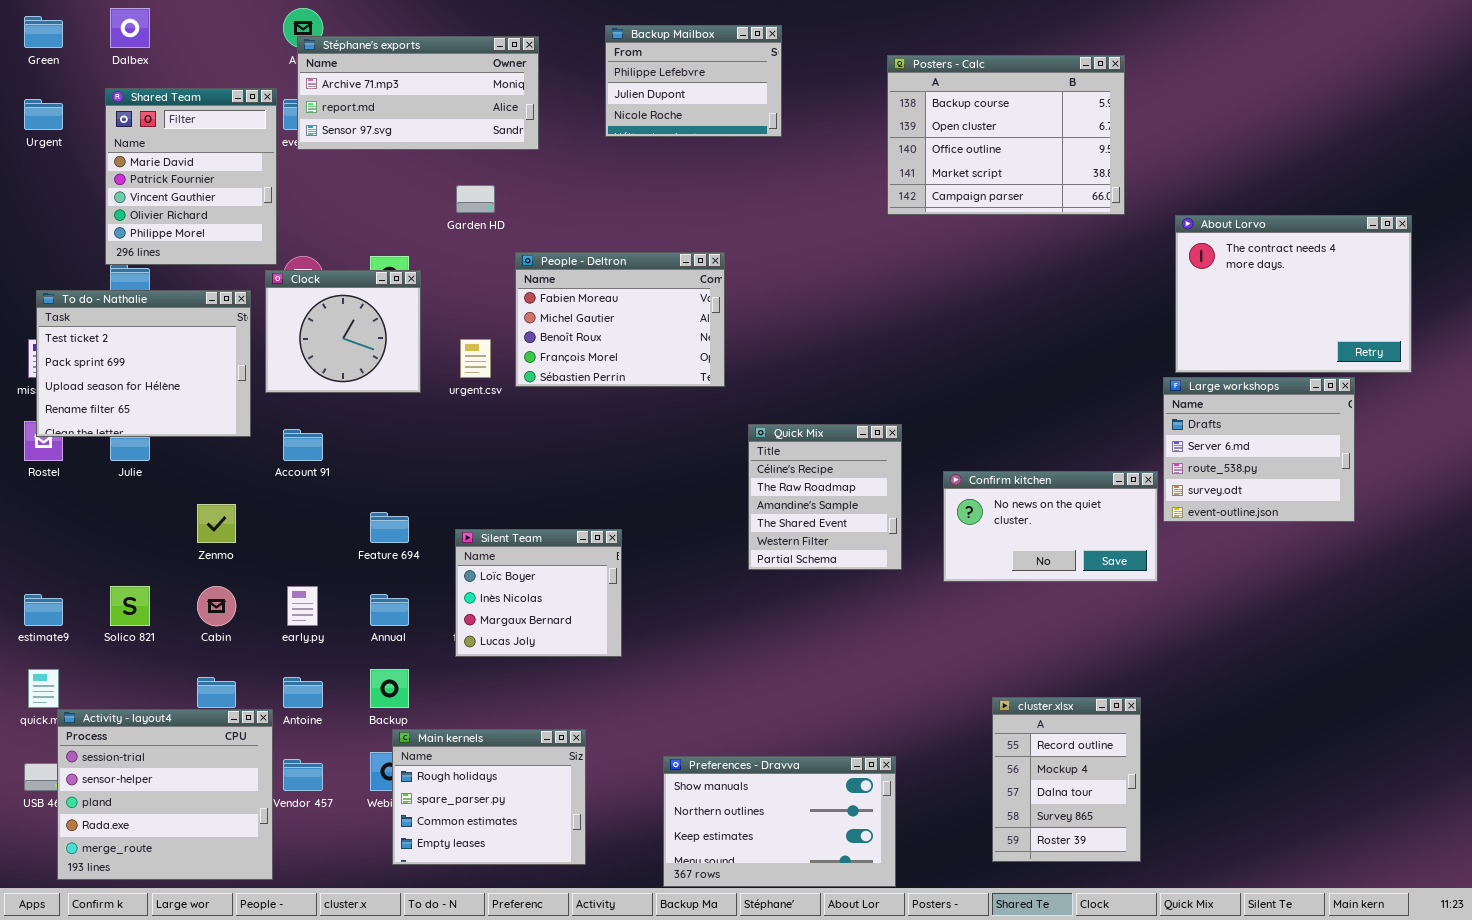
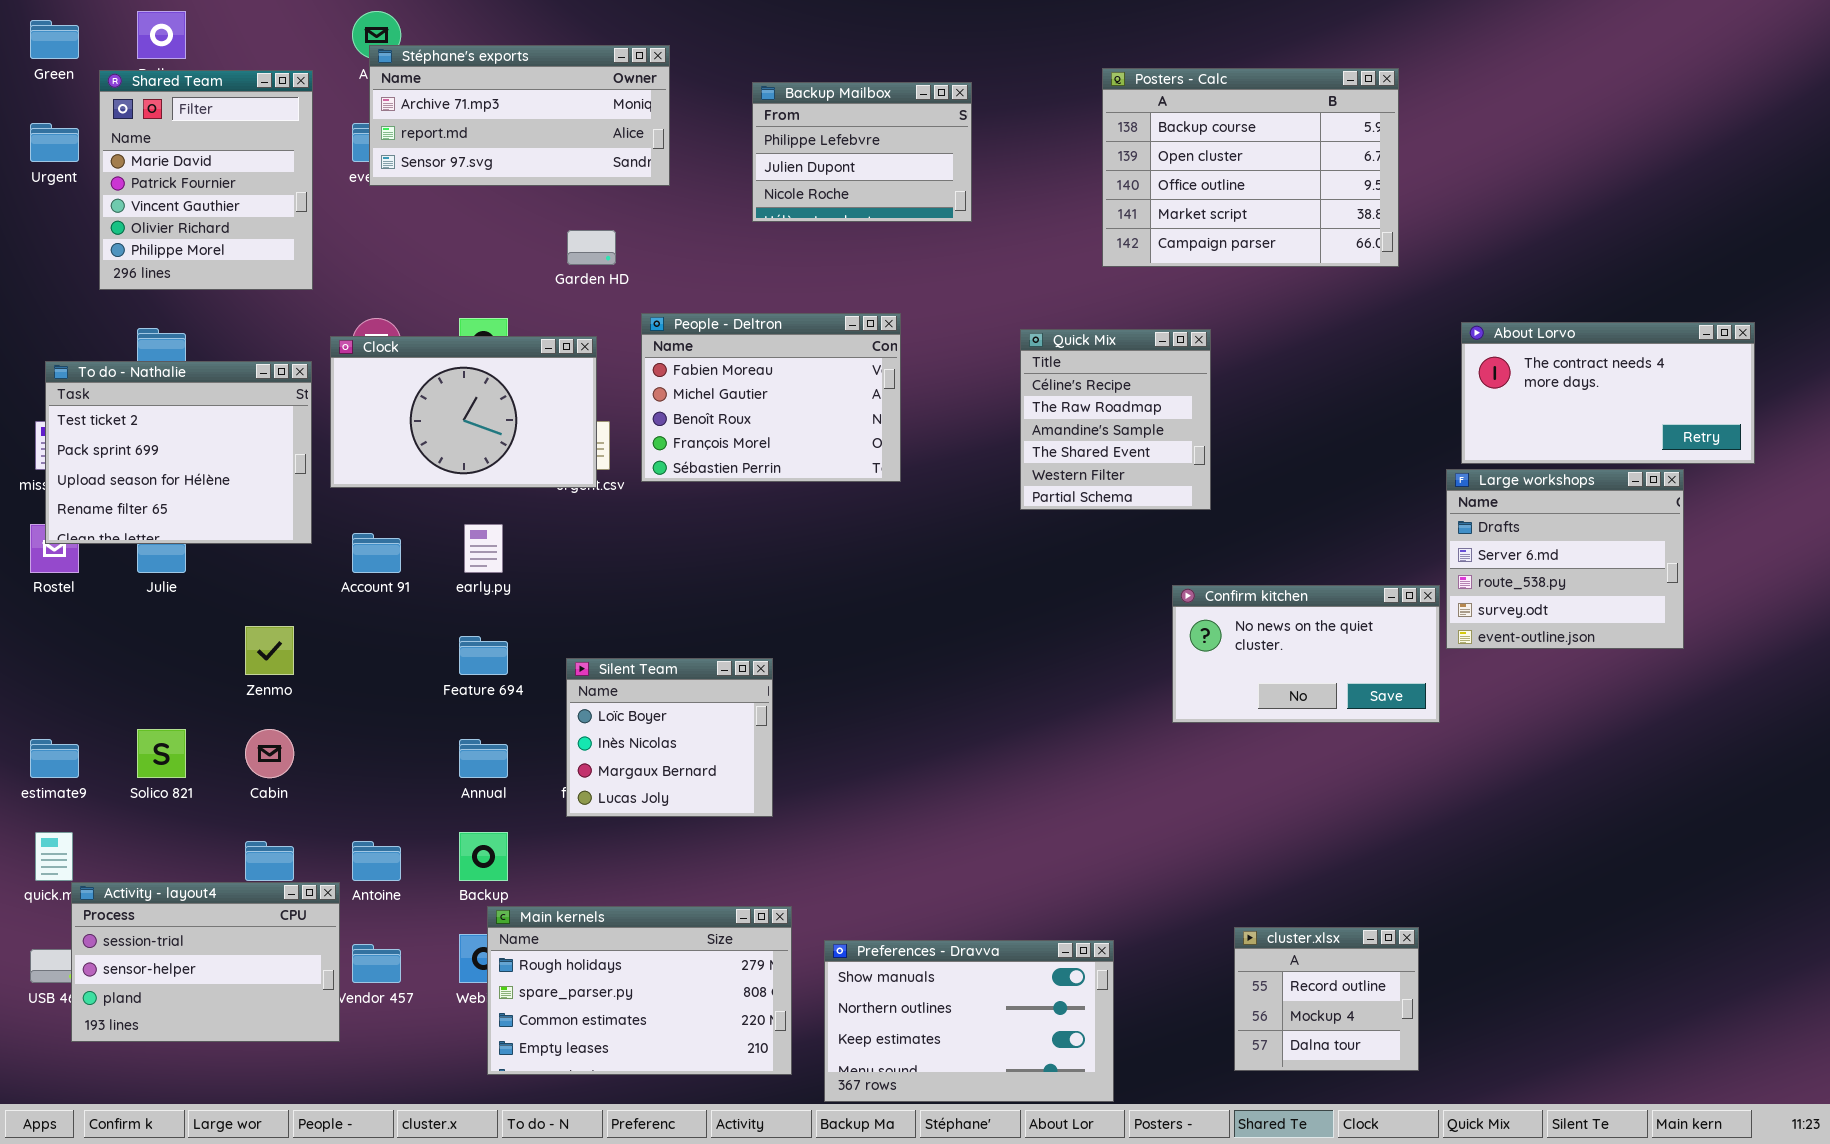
Backup Mailbox: [605,25,782,137] -> [752,82,972,222], moved
Shared Team: [105,88,277,265] -> [99,70,313,290], moved
About Lorvo: [1175,215,1412,373] -> [1461,322,1755,464], resized
Clock: [265,270,421,393] -> [330,336,597,488], resized
Quick Mix: [748,424,902,570] -> [1020,329,1211,510], moved
early.py: [287,586,318,626] -> [464,524,503,573], moved
cluster.xlsx: [992,697,1141,862] -> [1234,927,1419,1071], resized
Activity - layout4: [57,709,273,880] -> [71,882,340,1042], resized
Main kernels: [392,729,586,865] -> [487,906,792,1075], resized

